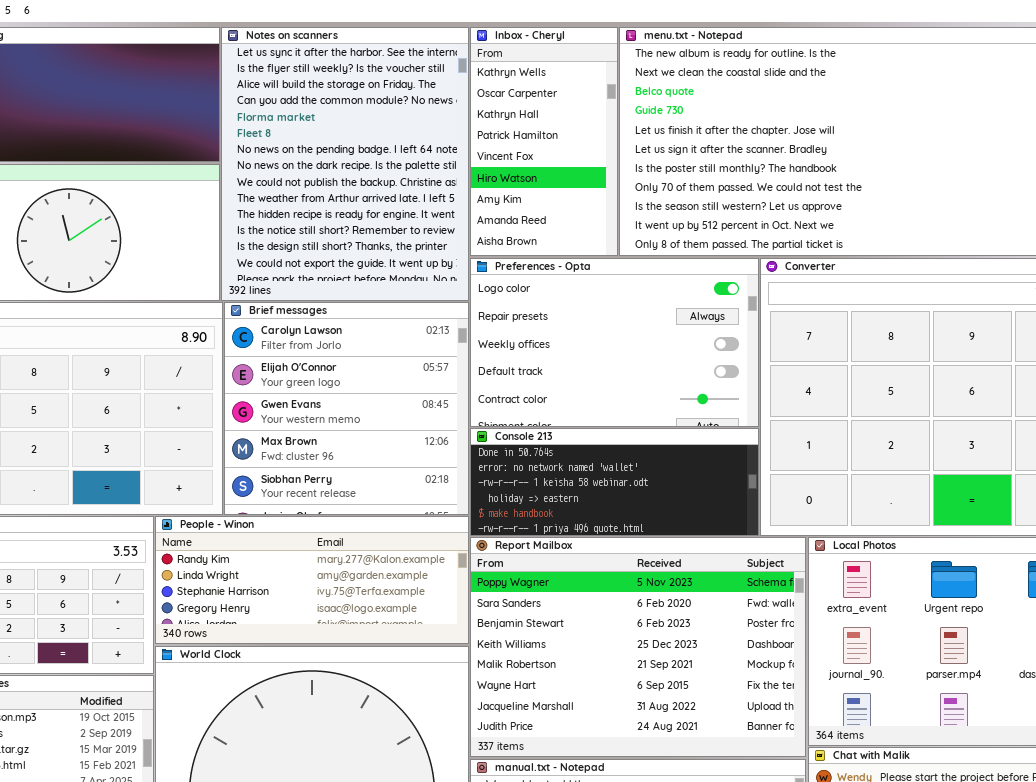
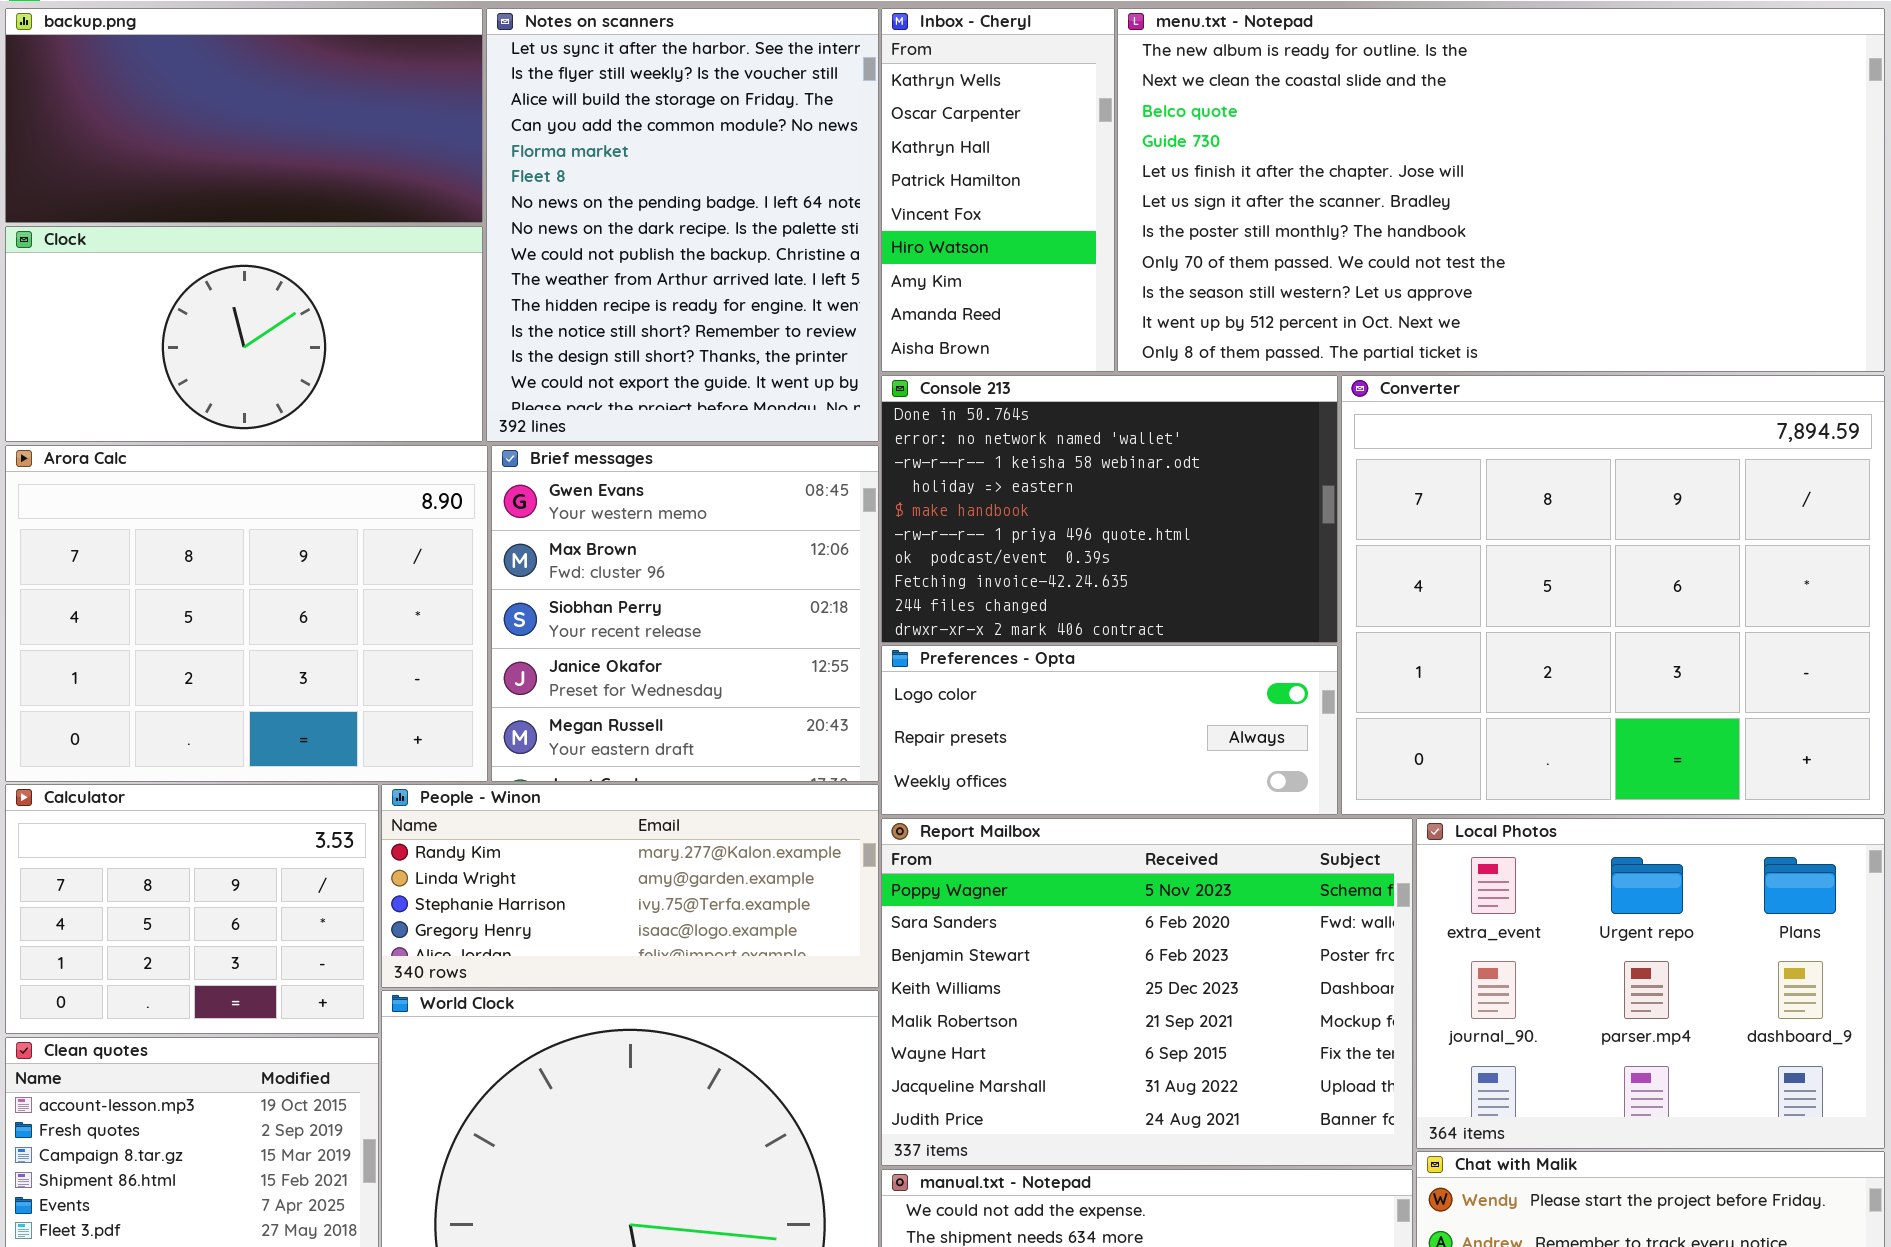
Preferences - Opta: [470,258,759,427] -> [881,645,1338,815], moved, resized
Brief messages: [224,302,469,515] -> [491,445,879,782], scrolled down 2 rows
Console 213: [470,428,759,536] -> [881,375,1338,643], moved, resized

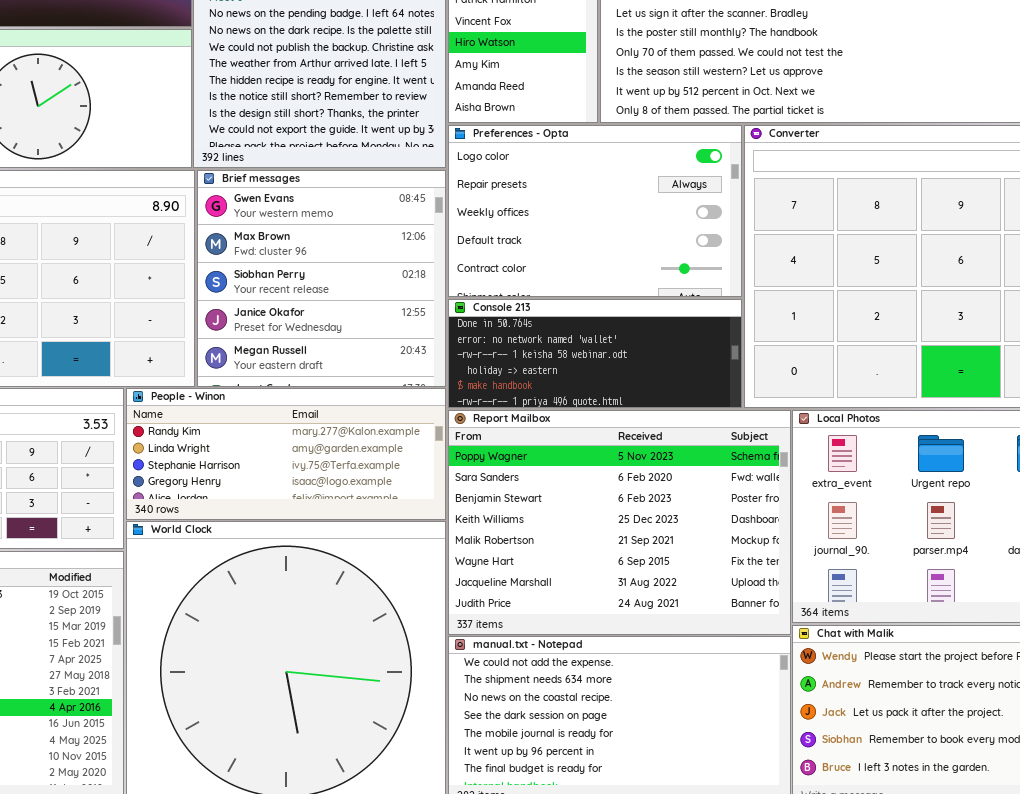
Console 213: [881,375,1338,643] -> [448,299,742,408], moved, resized
Preferences - Opta: [881,645,1338,815] -> [448,125,742,297], moved, resized

